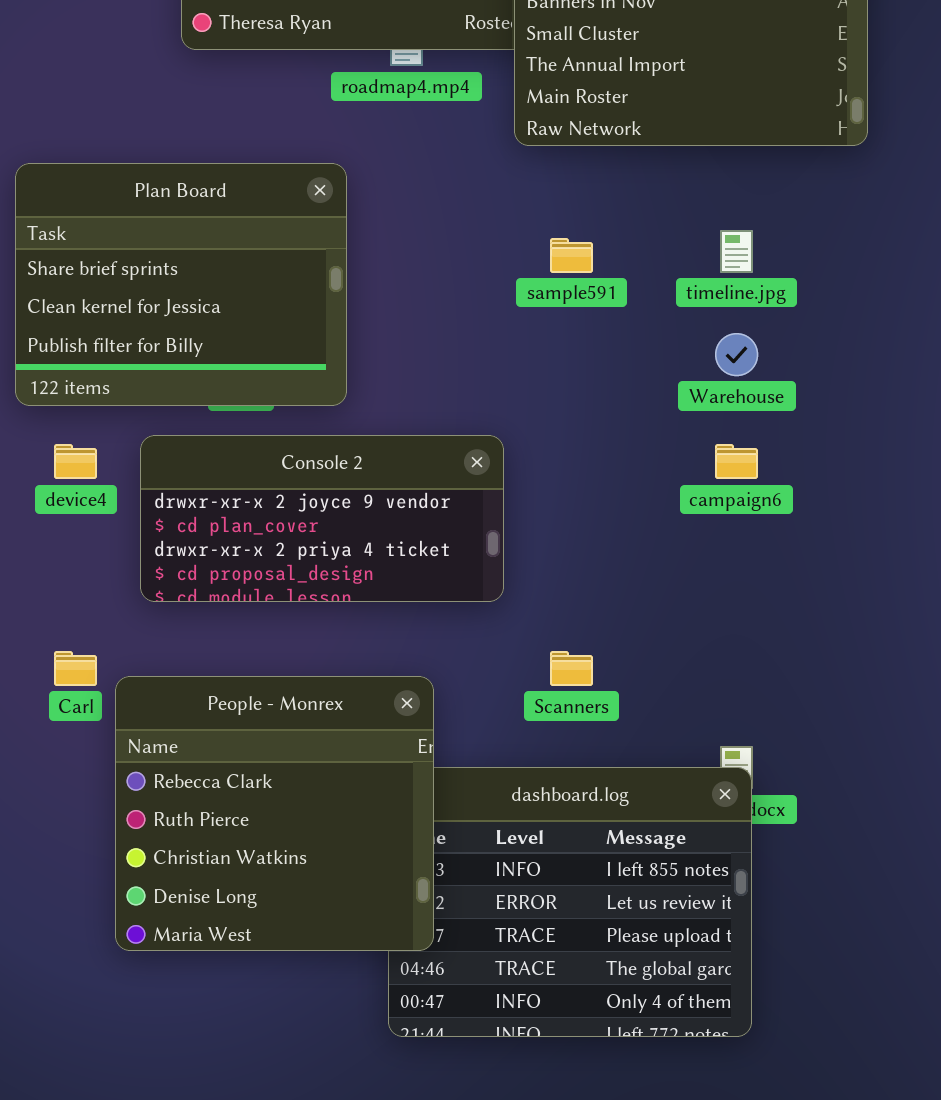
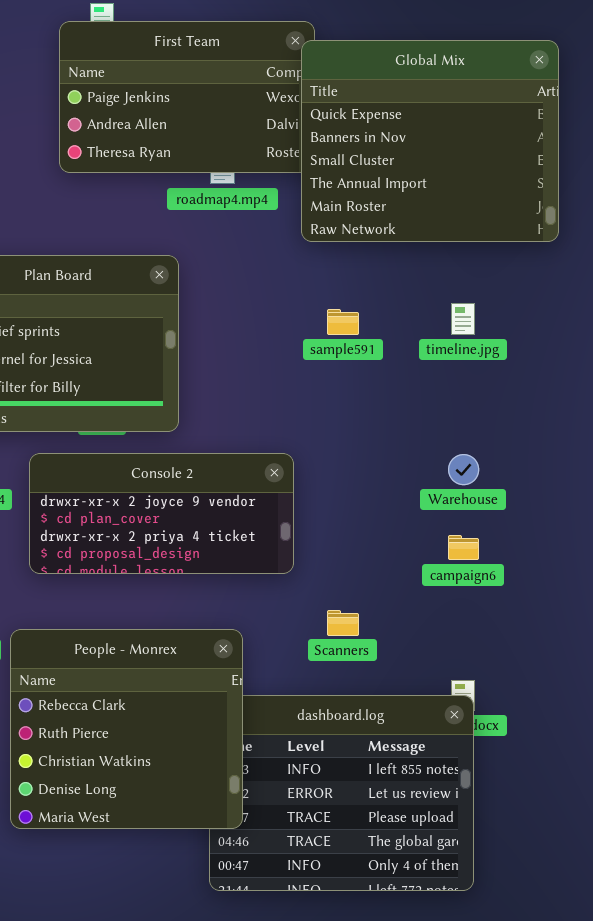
Warehouse: [715,333,758,376] -> [448,454,479,485], moved
campaign6: [715,444,758,479] -> [448,535,479,560], moved

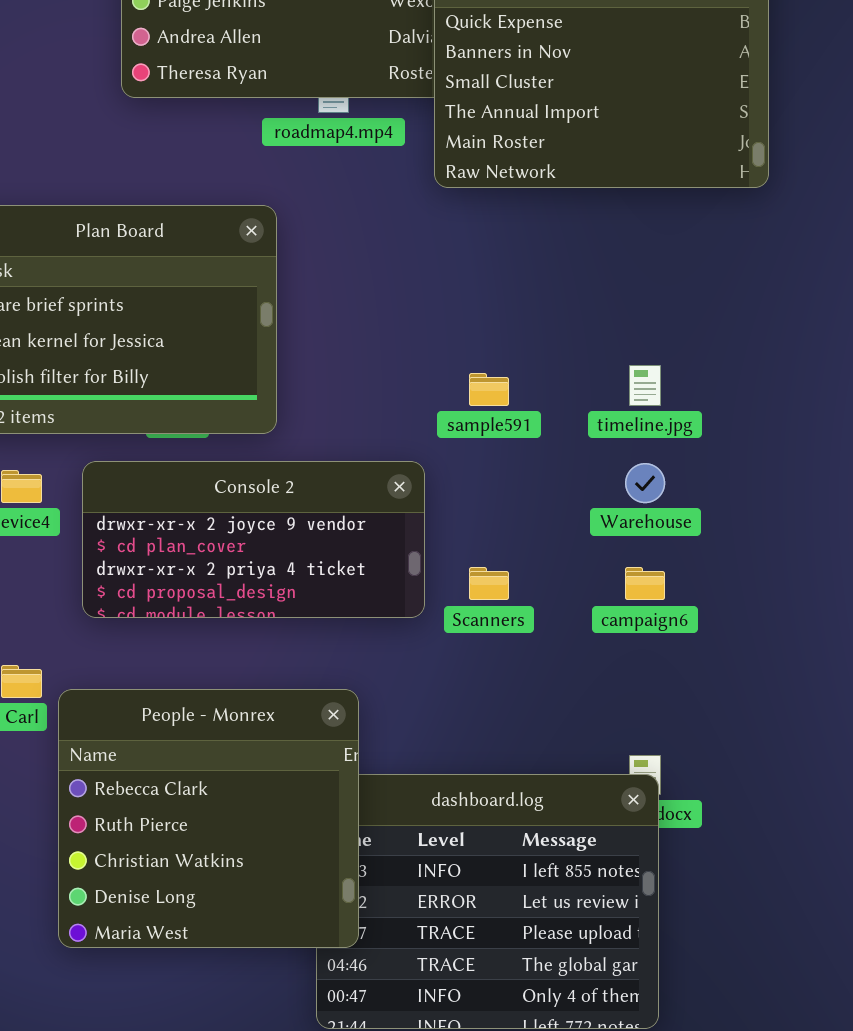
timeline.jpg: [451,303,475,335] -> [629,365,661,406], moved
sample591: [327,309,359,335] -> [469,373,509,406], moved
Scanners: [327,610,359,636] -> [469,567,509,600], moved

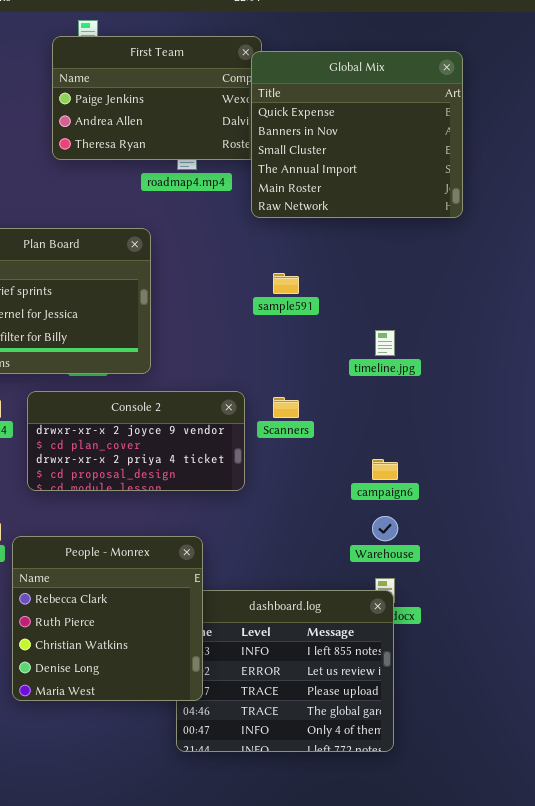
sample591: [469,373,509,406] -> [273,273,299,294], moved
Warehouse: [625,463,665,503] -> [372,516,398,541], moved
Scanners: [469,567,509,600] -> [273,397,299,418], moved

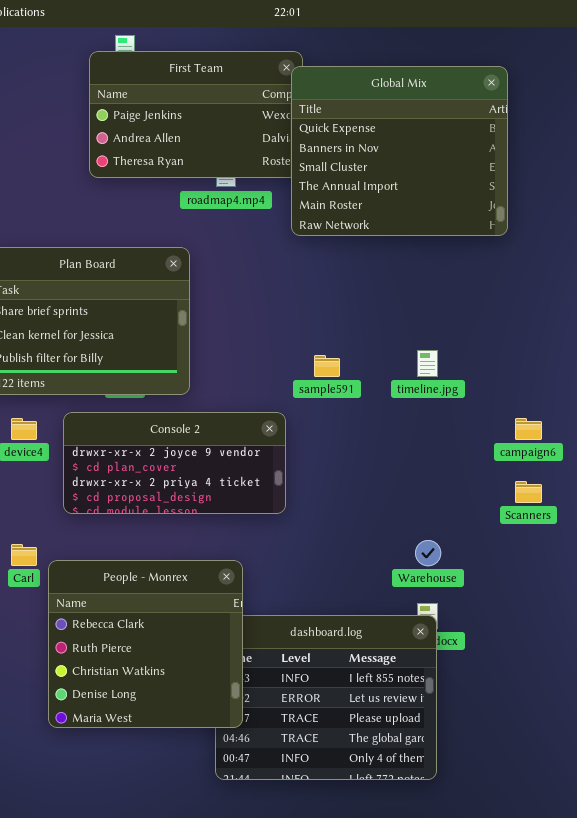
sample591: [273,273,299,294] -> [314,355,340,377], moved
Scanners: [273,397,299,418] -> [515,481,542,503], moved
campaign6: [372,459,398,480] -> [515,418,542,440], moved

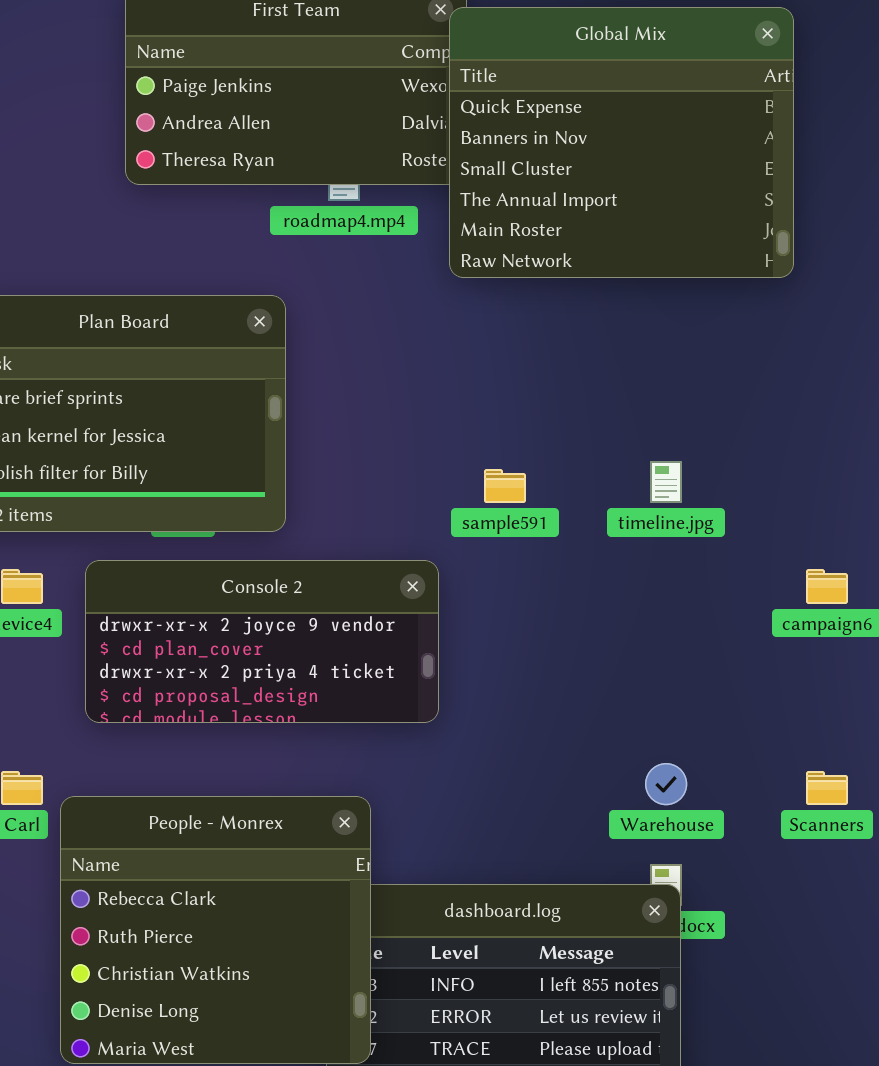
Scanners: [515,481,542,503] -> [806,771,848,805], moved

